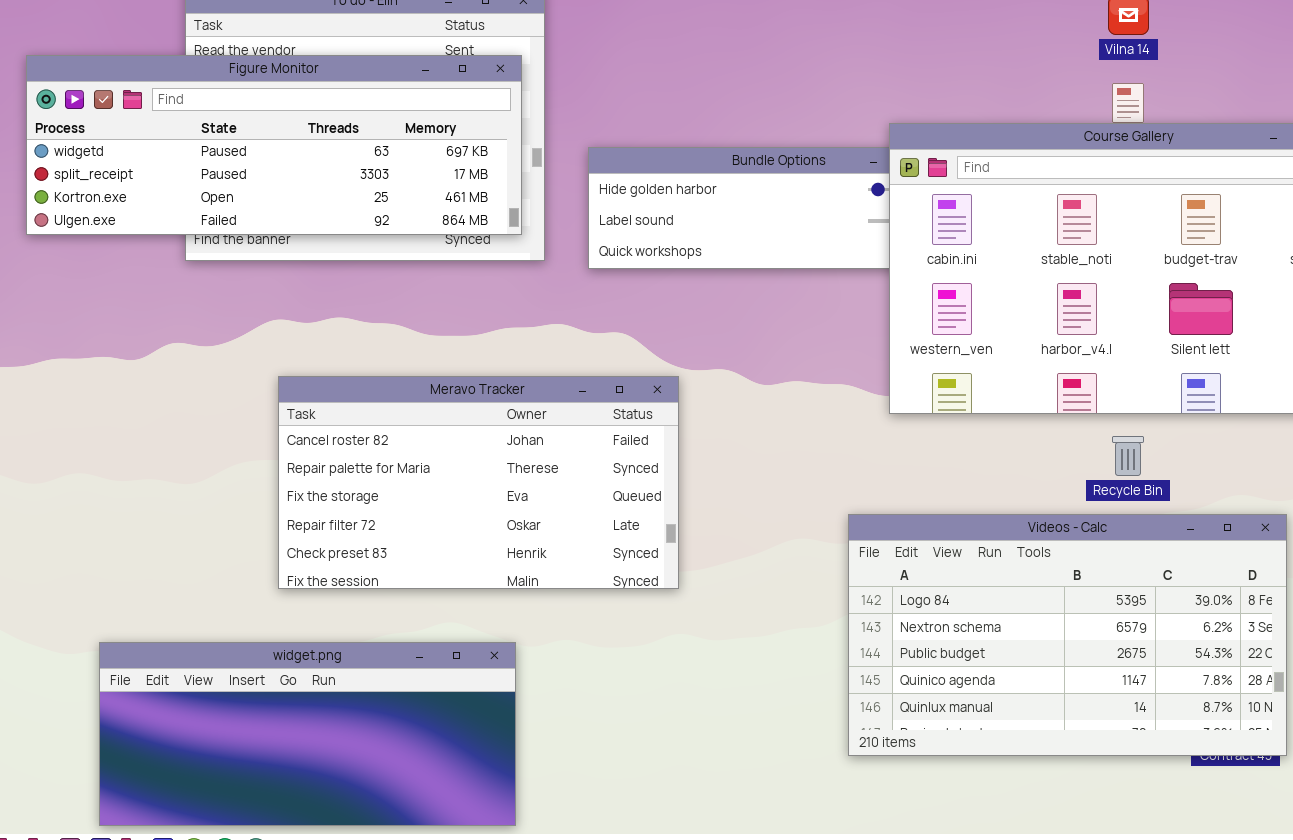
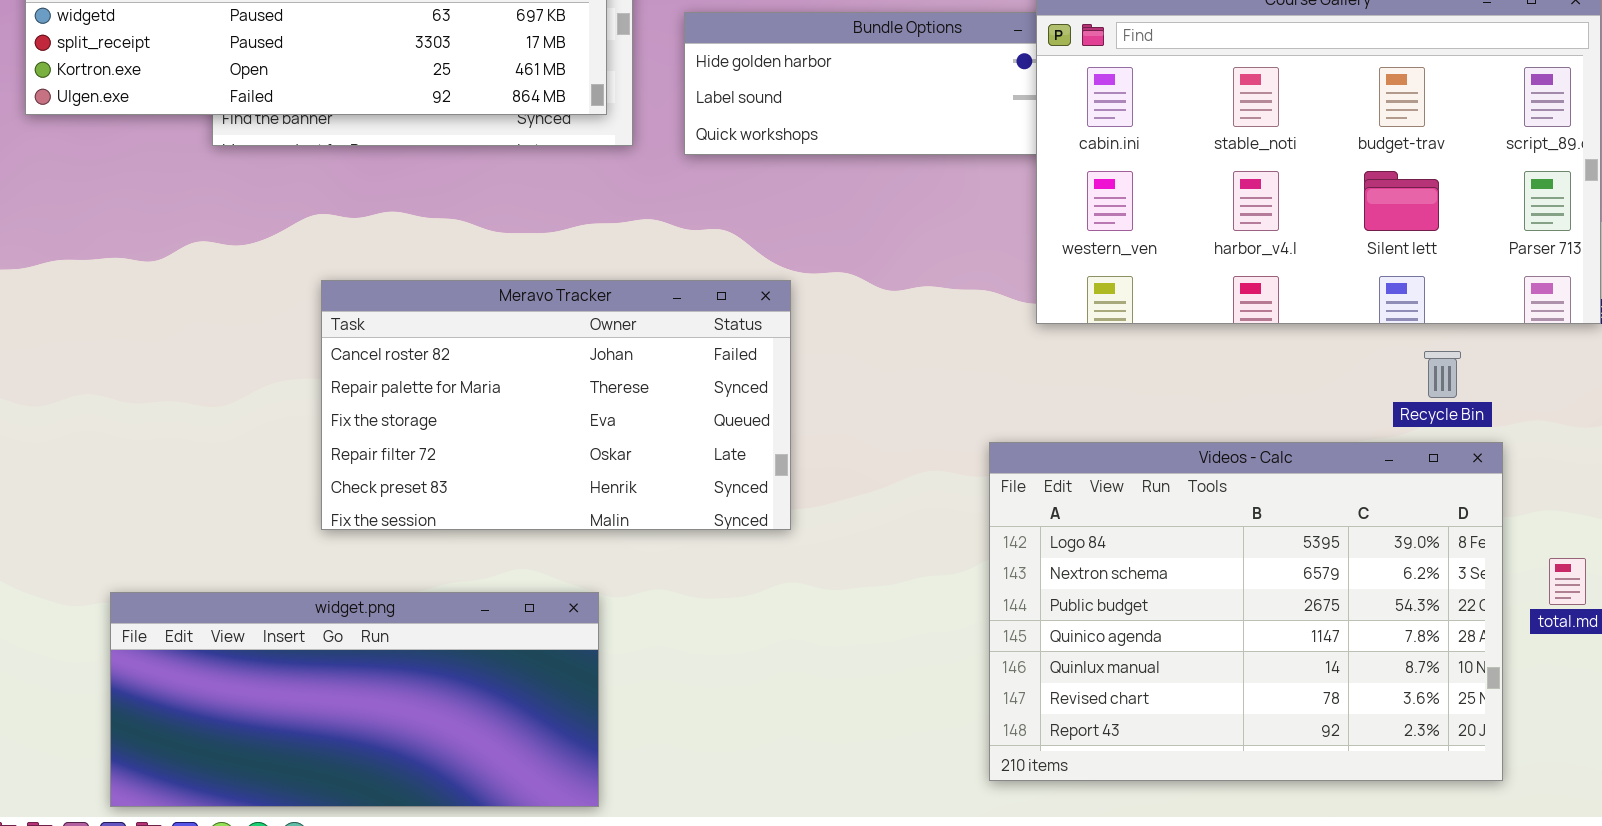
Recycle Bin: [1112,436,1144,476] -> [1424,351,1461,398], moved
Videos - Calc: [848,514,1287,756] -> [989,442,1503,781], resized

